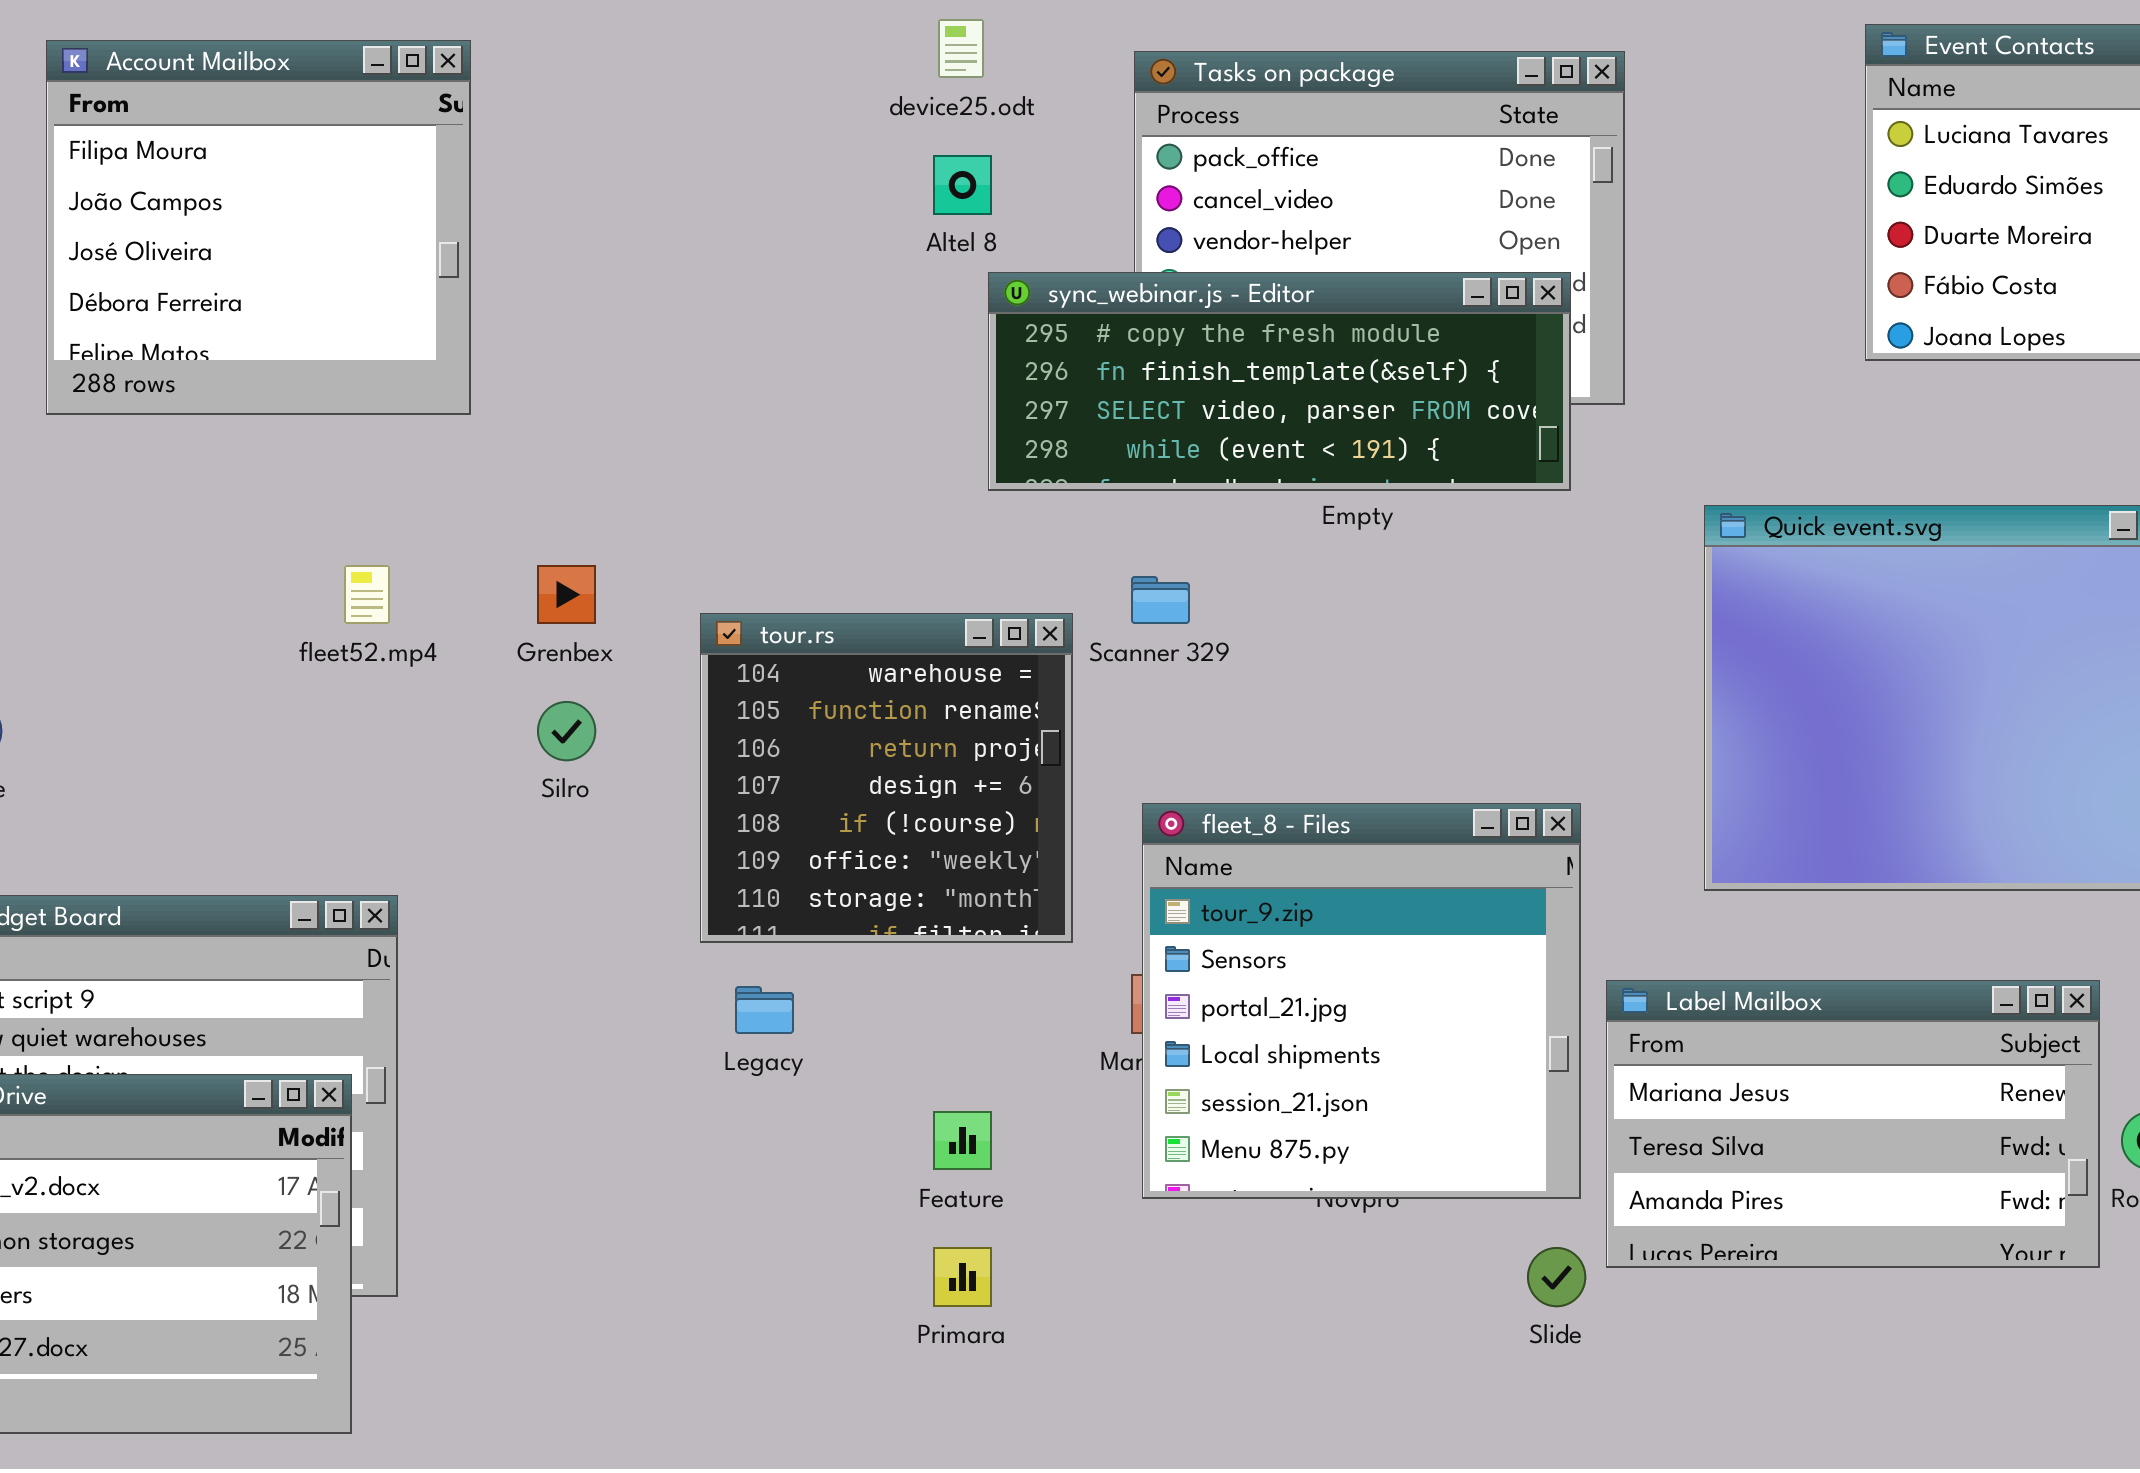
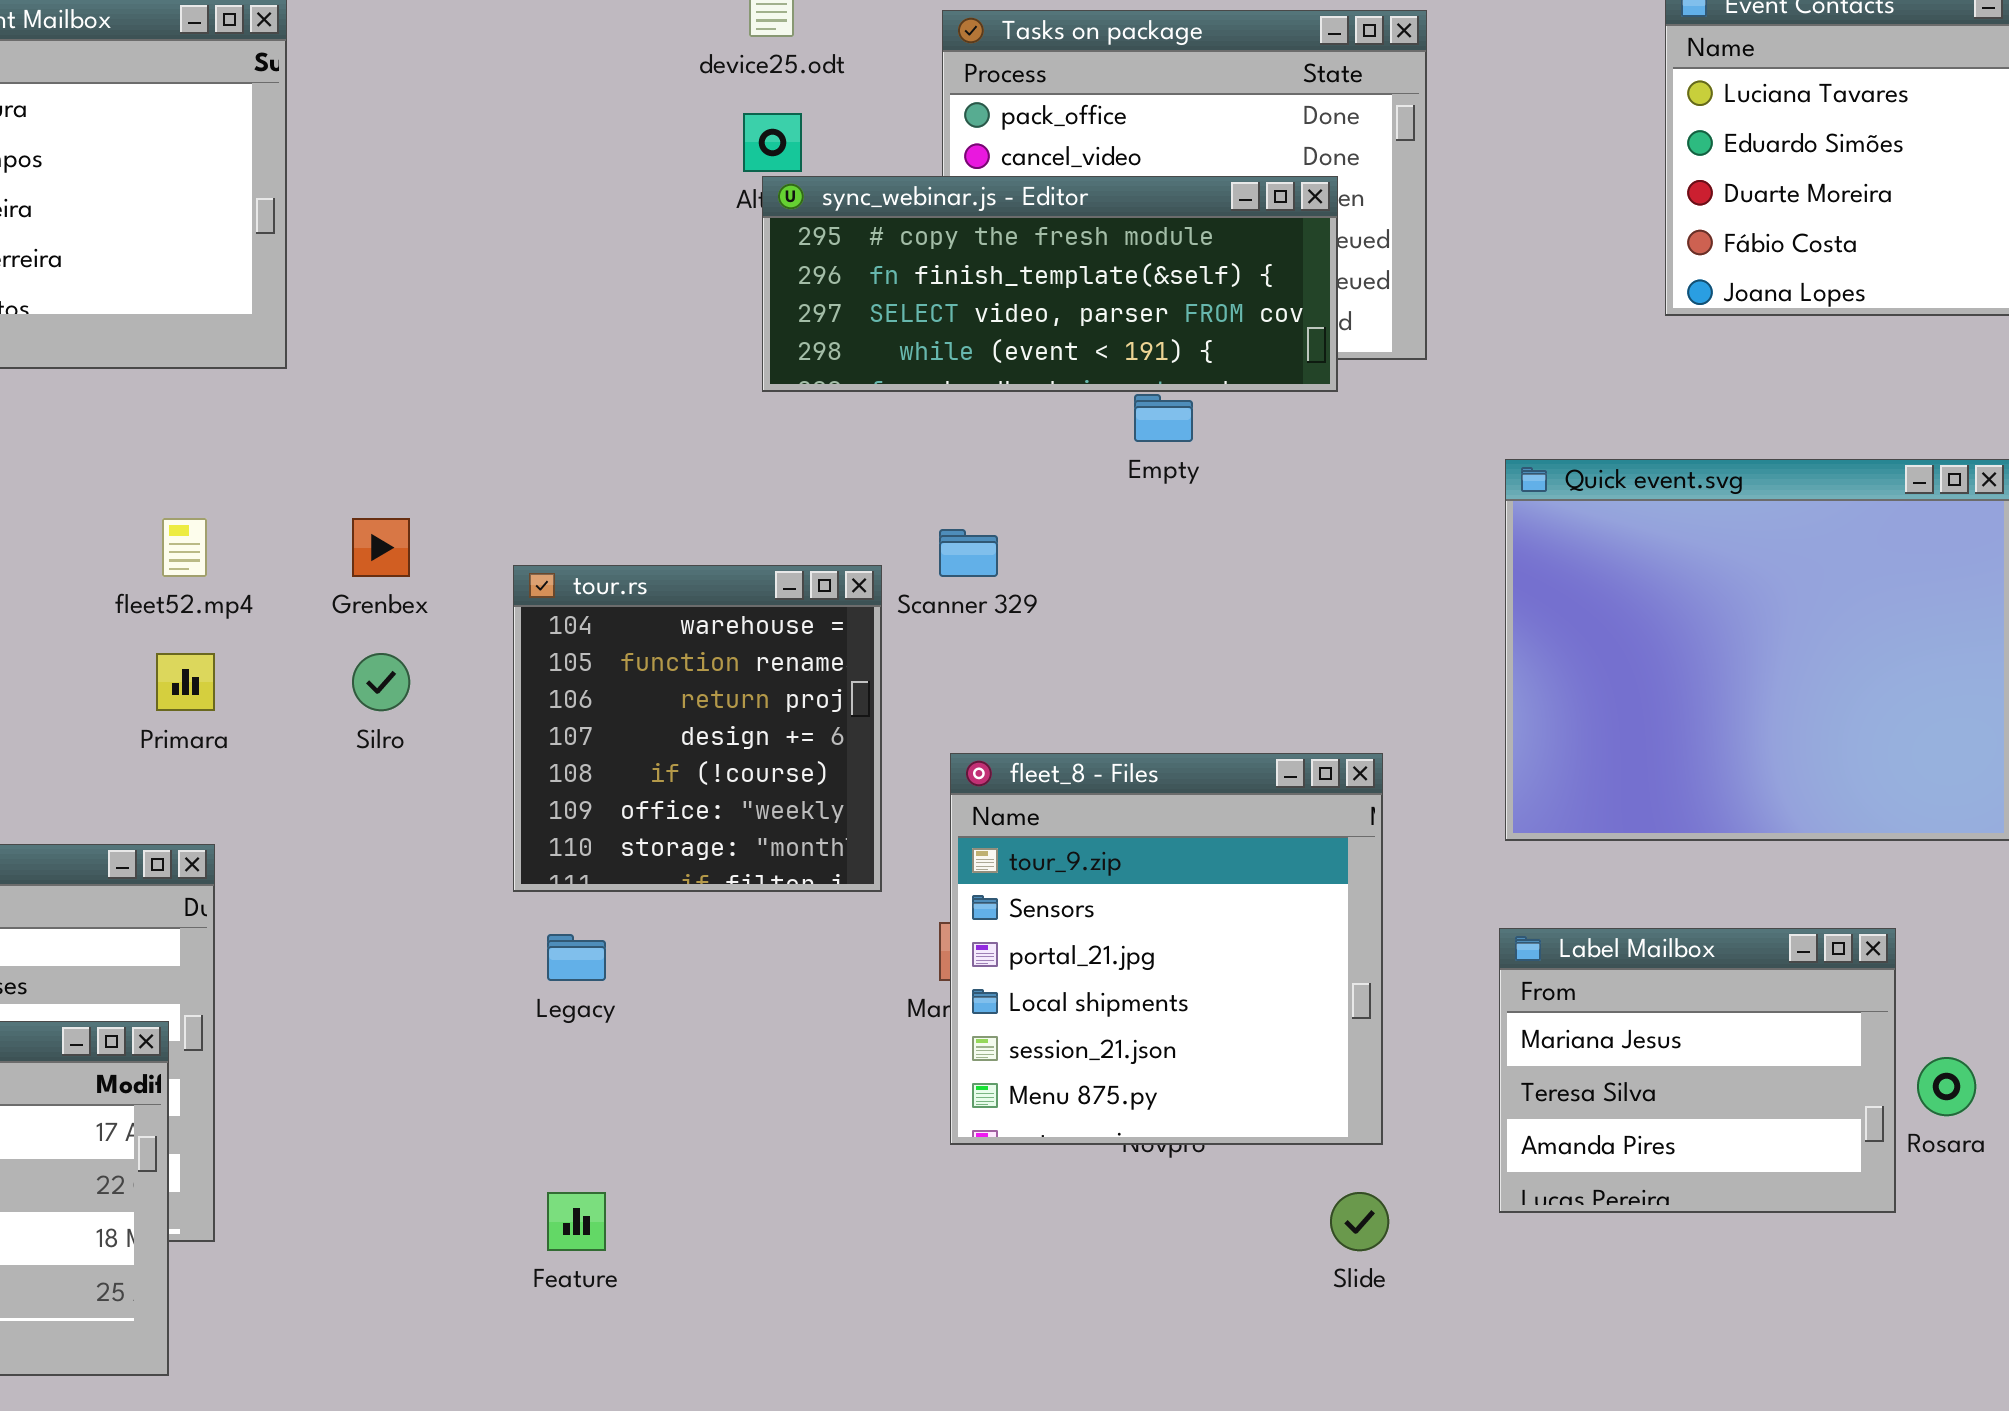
sync_webinar.js - Editor: [988,272,1571,491] -> [762,176,1338,392], moved
Label Mailbox: [1606,980,2100,1268] -> [1499,928,1896,1213], resized
Feature: [933,1111,992,1170] -> [547,1192,606,1251], moved
Primara: [933,1247,992,1307] -> [156,653,215,711], moved

